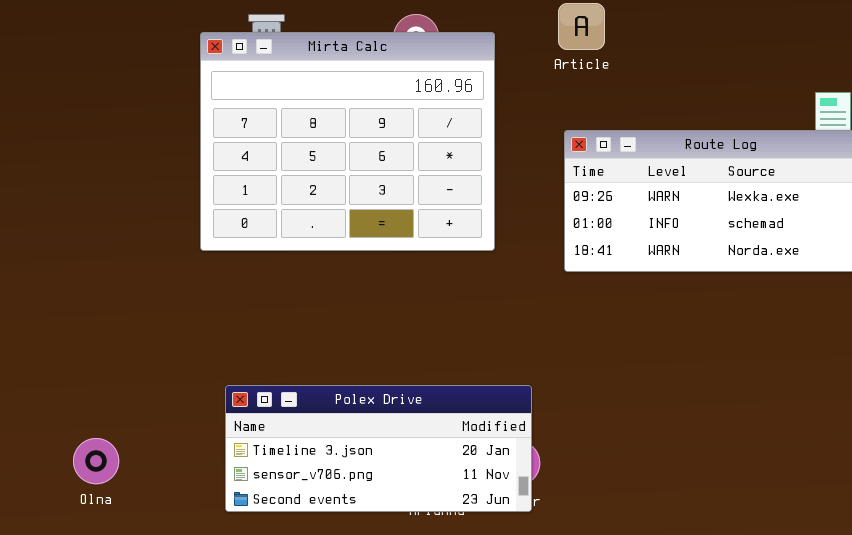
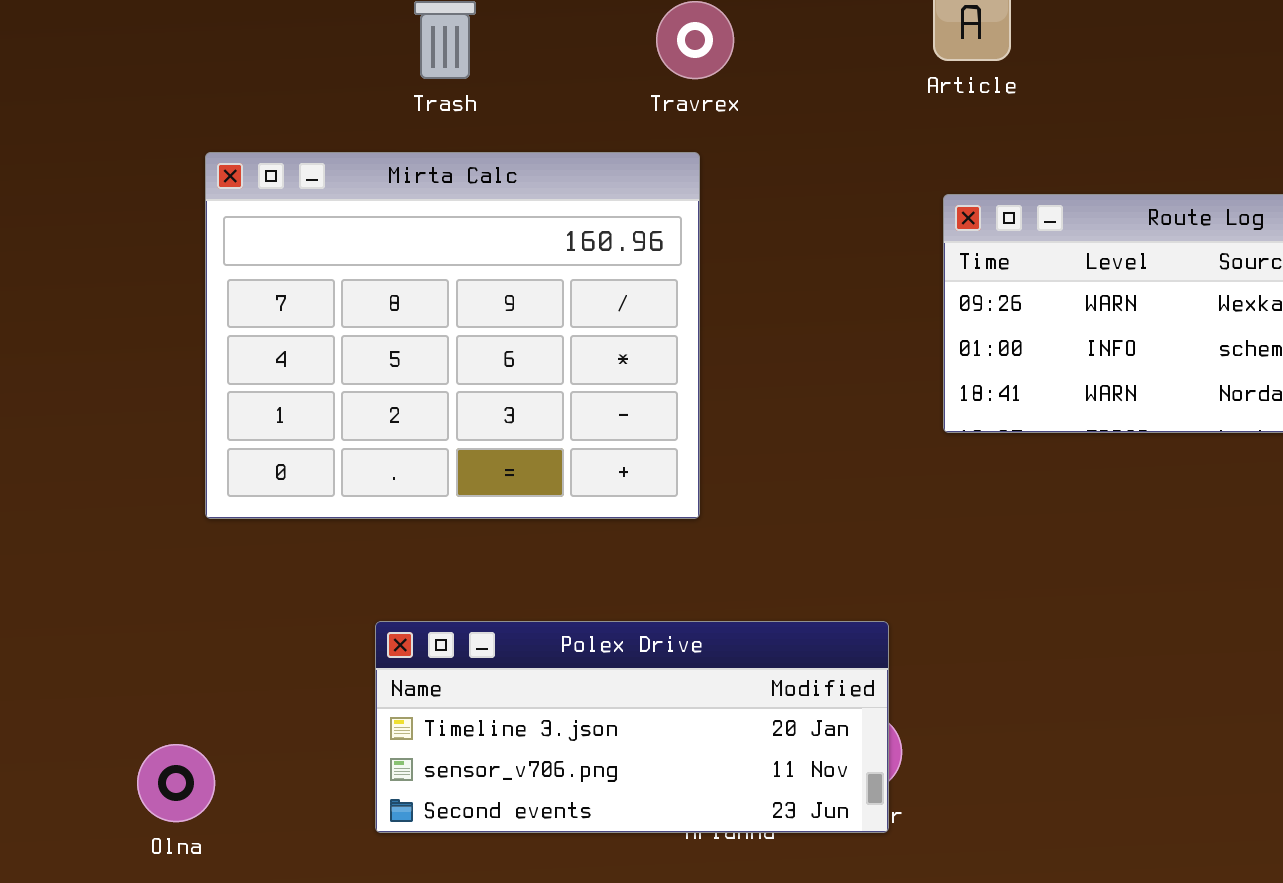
Mirta Calc: [200,32,495,251] -> [205,152,700,519], moved
Olna: [73,438,119,484] -> [137,744,215,822], moved

